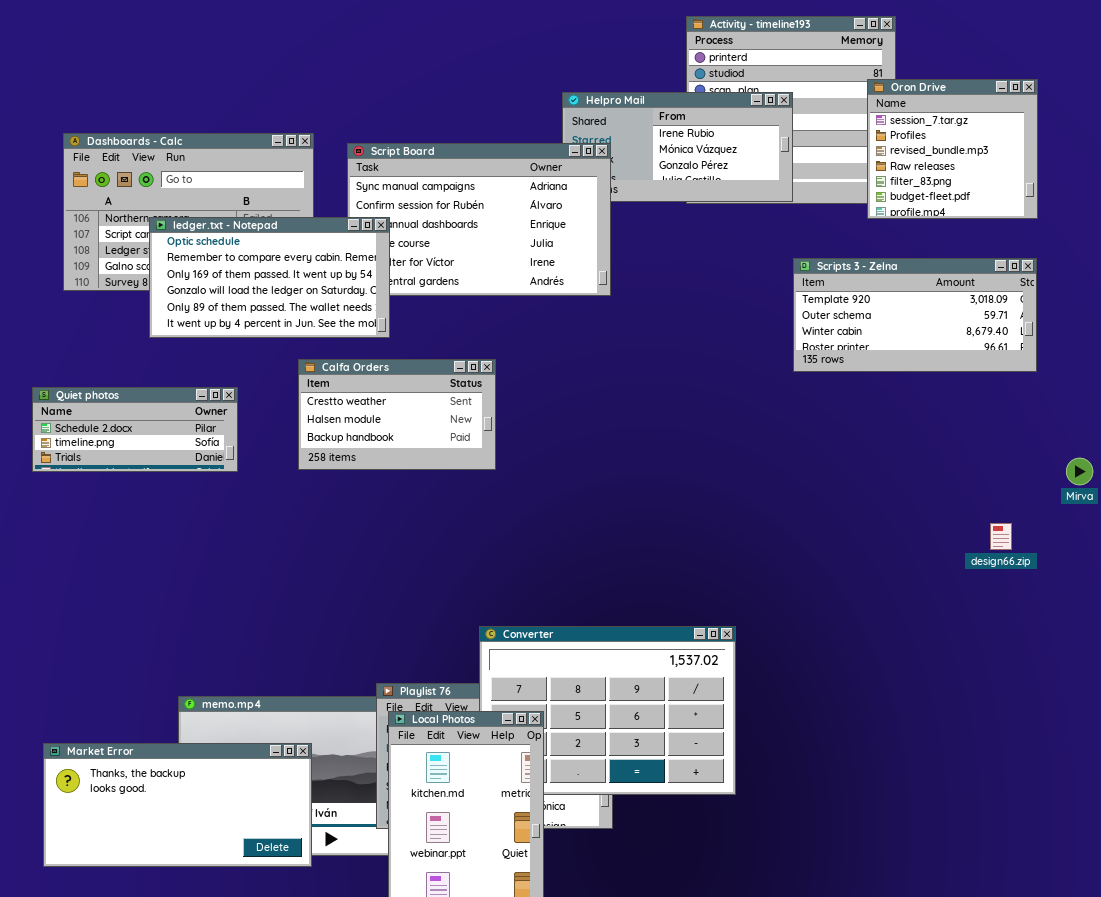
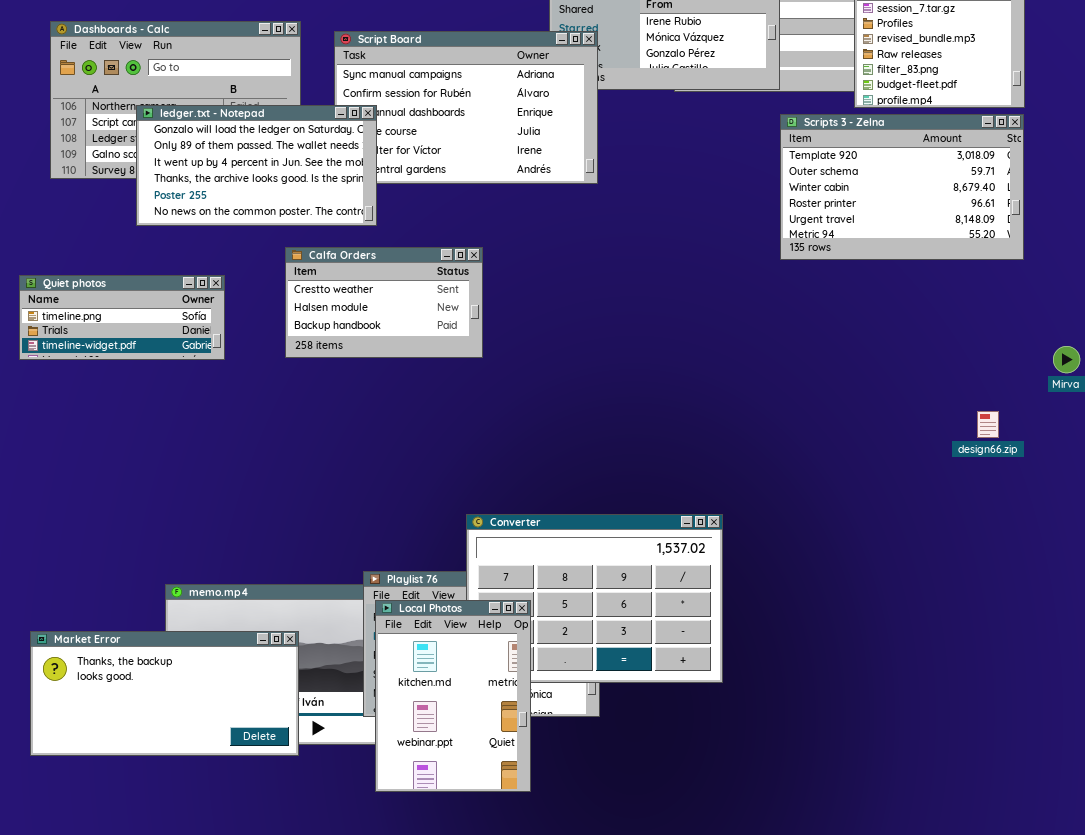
ledger.txt - Notepad: [149,217,390,338] -> [136,105,377,226], scrolled down 3 rows
Scripts 3 - Zelna: [793,258,1037,372] -> [780,114,1024,260], resized
Quiet photos: [32,387,238,472] -> [19,275,225,360], scrolled down 1 row

